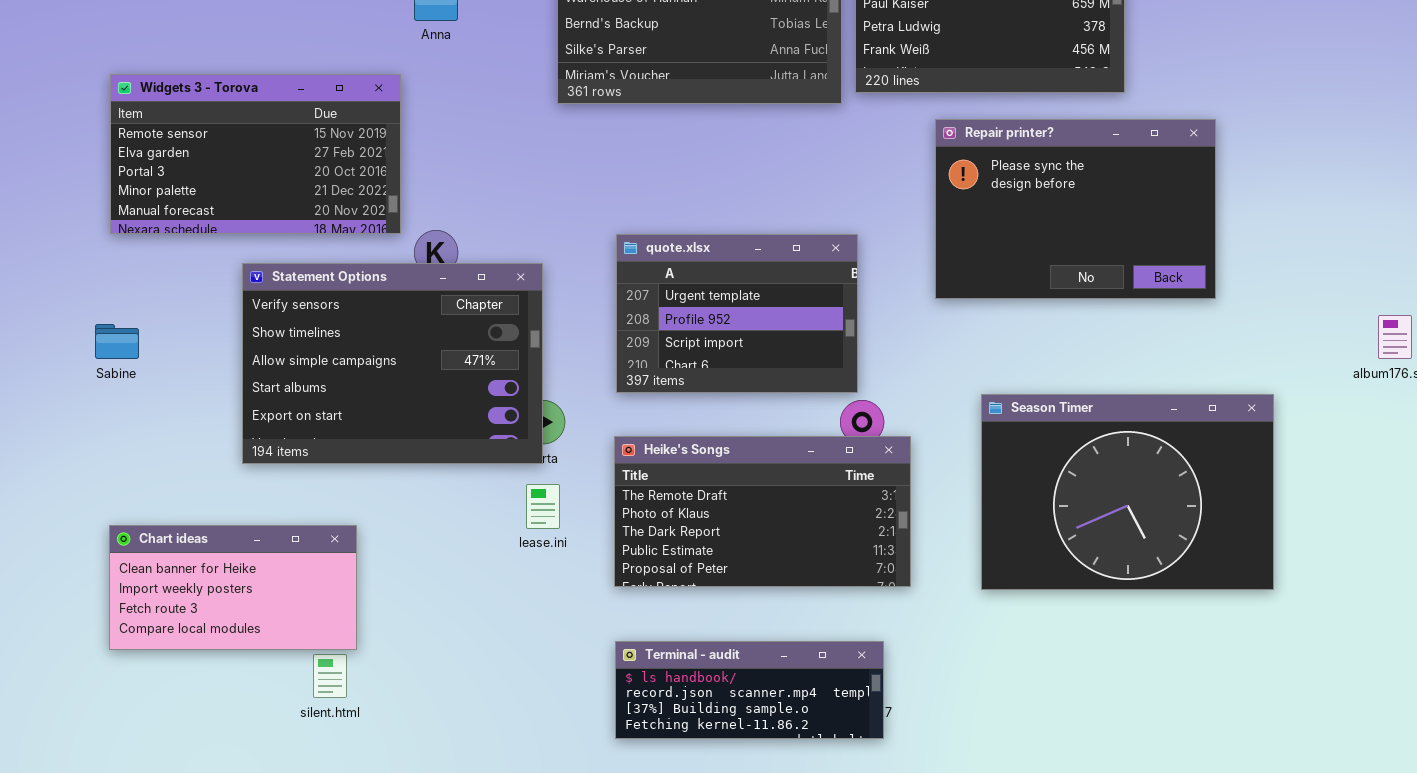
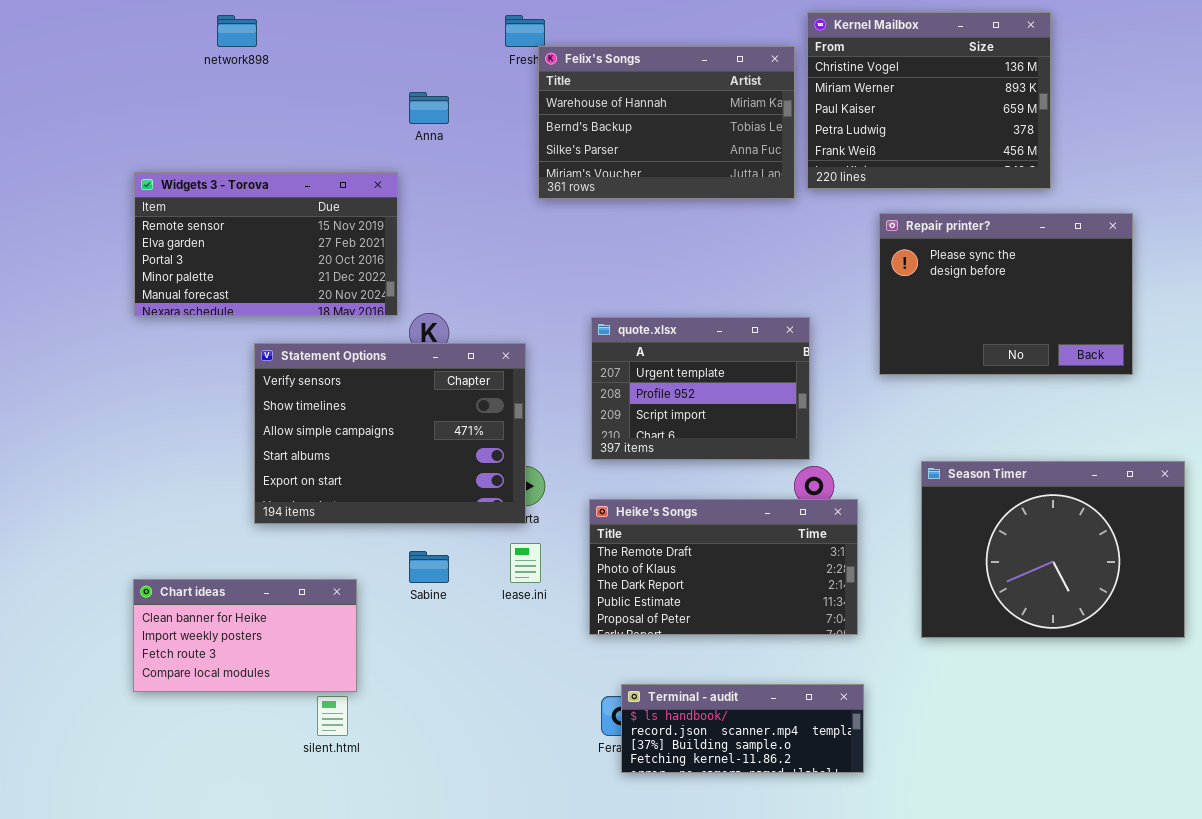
Sabine: [95,324,139,359] -> [409,551,449,583], moved
Terminal - audit: [615,641,884,739] -> [621,684,864,773], moved

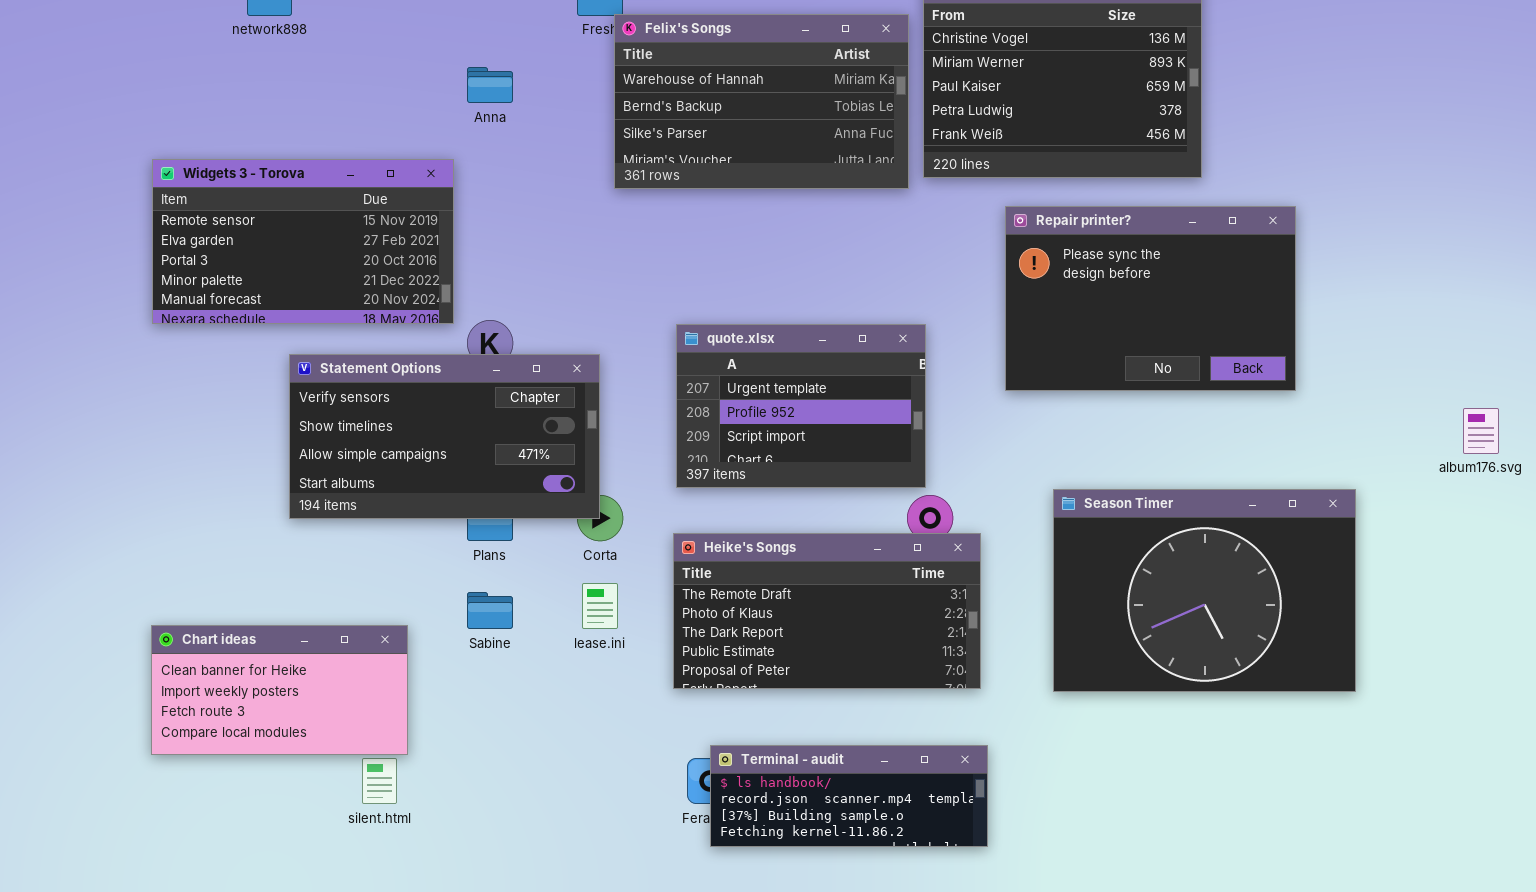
Statement Options: [254,343,526,524] -> [289,354,600,519], resized

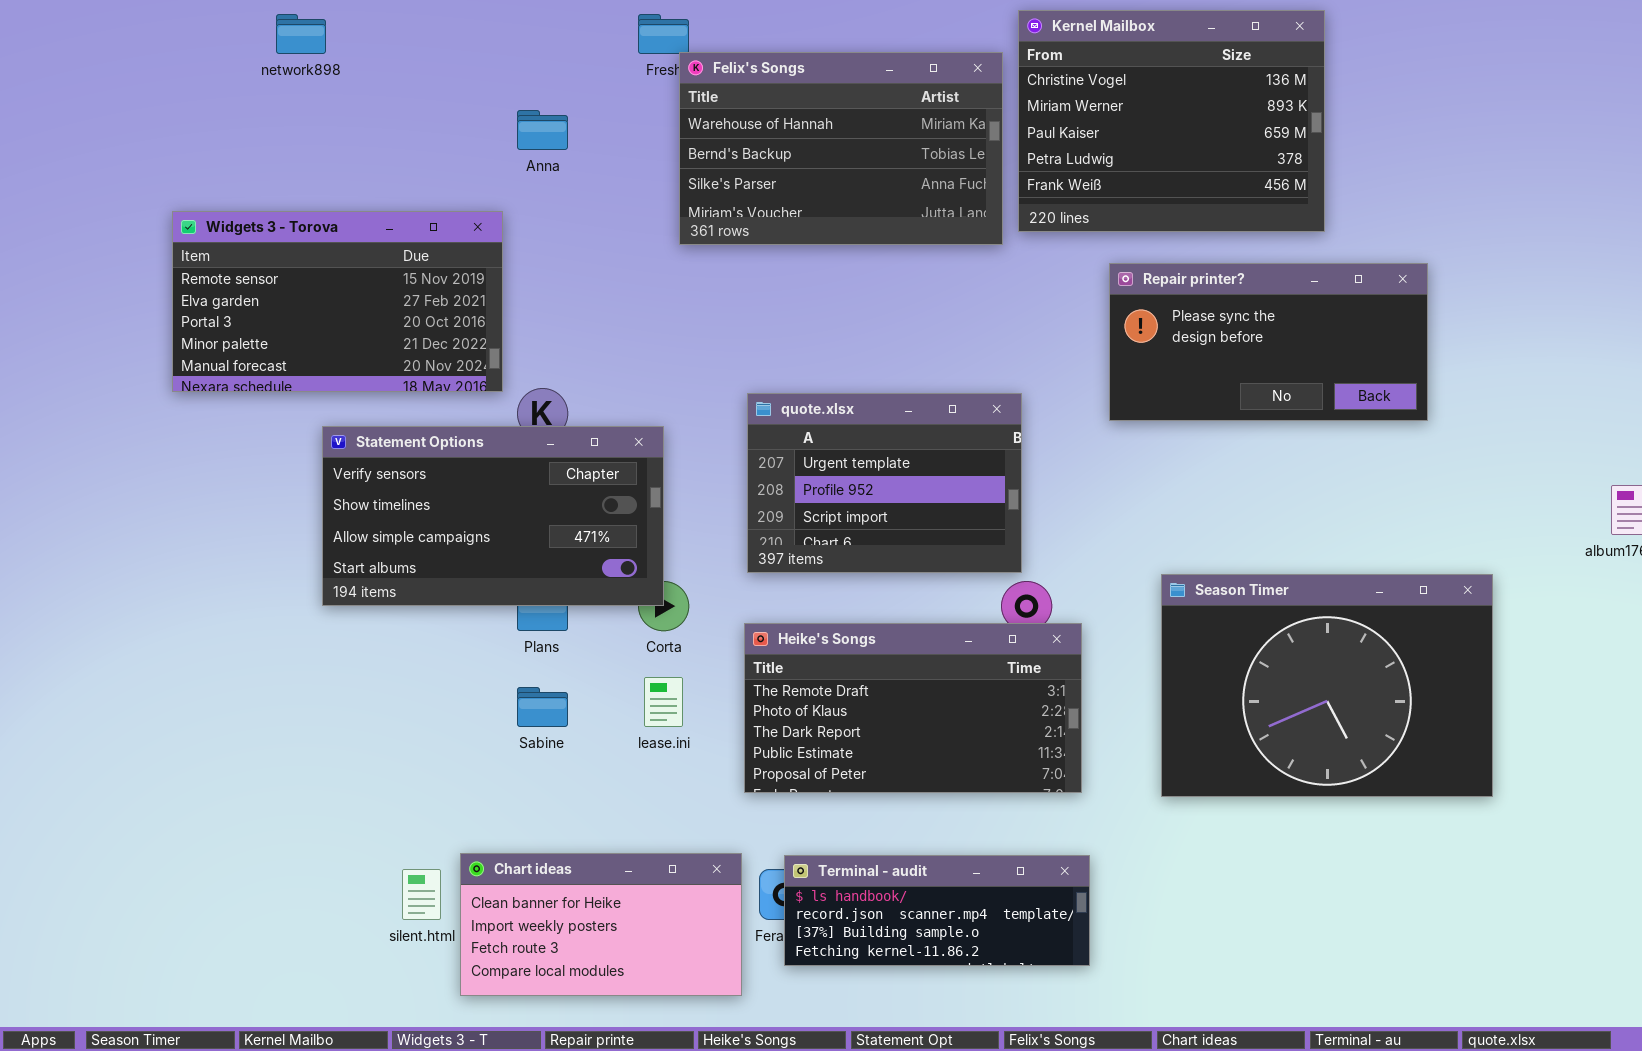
Repair printer?: [1005,206,1296,391] -> [1109,263,1428,421], resized
Chart ideas: [151,625,408,755] -> [460,853,742,996], moved

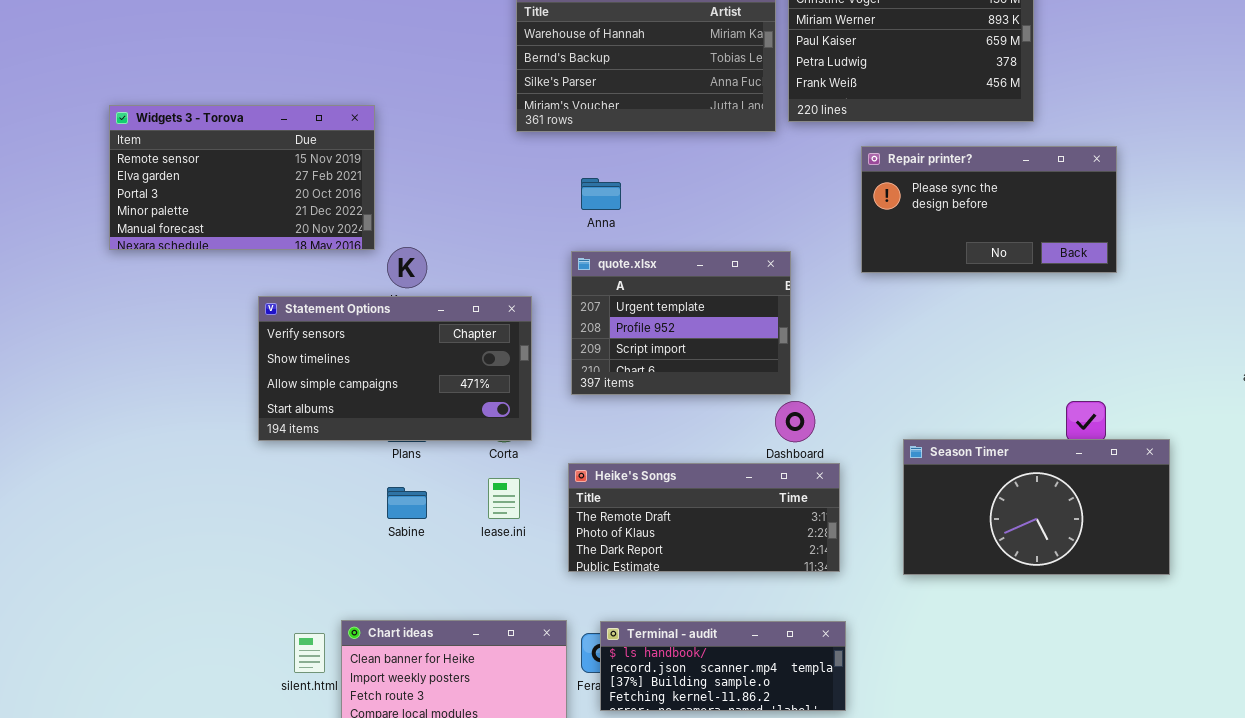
Anna: [517,110,568,150] -> [581,178,621,210], moved
Statement Options: [322,426,664,606] -> [258,296,532,441], moved
Season Timer: [1161,574,1493,797] -> [903,439,1170,575], resized
Heike's Songs: [744,623,1082,793] -> [568,463,840,572], resized

